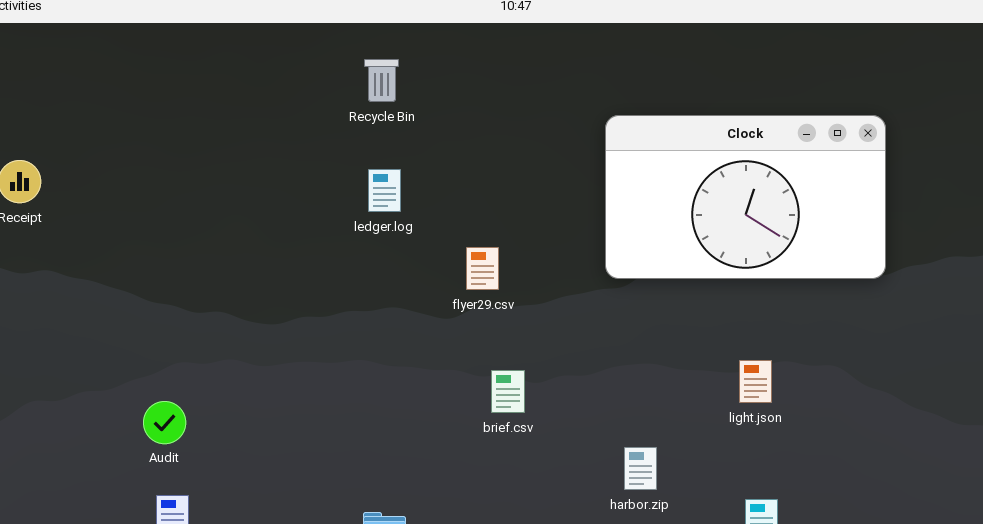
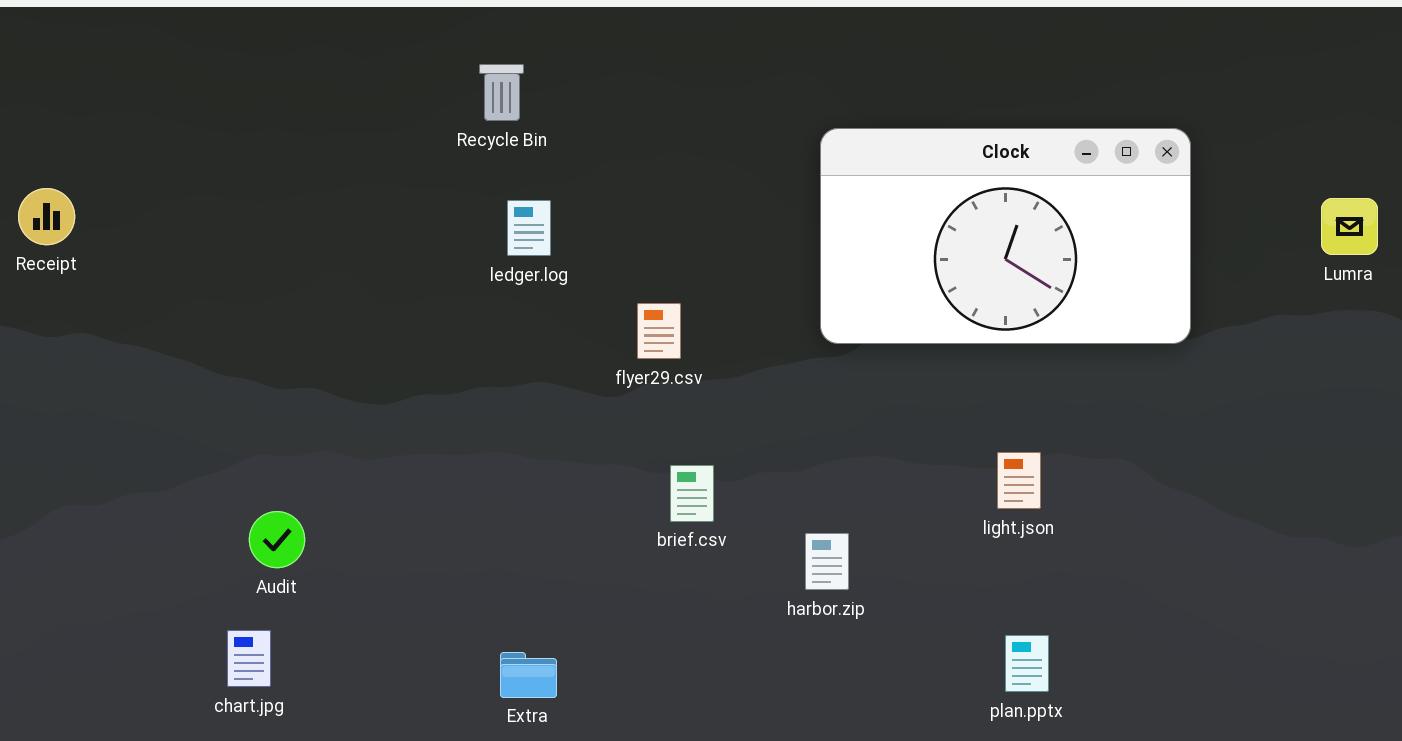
Recycle Bin: [364,59,399,102] -> [479,64,524,121], moved
Audit: [143,401,186,444] -> [249,511,305,568], moved
harbor.zip: [624,447,657,490] -> [805,533,849,590], moved

